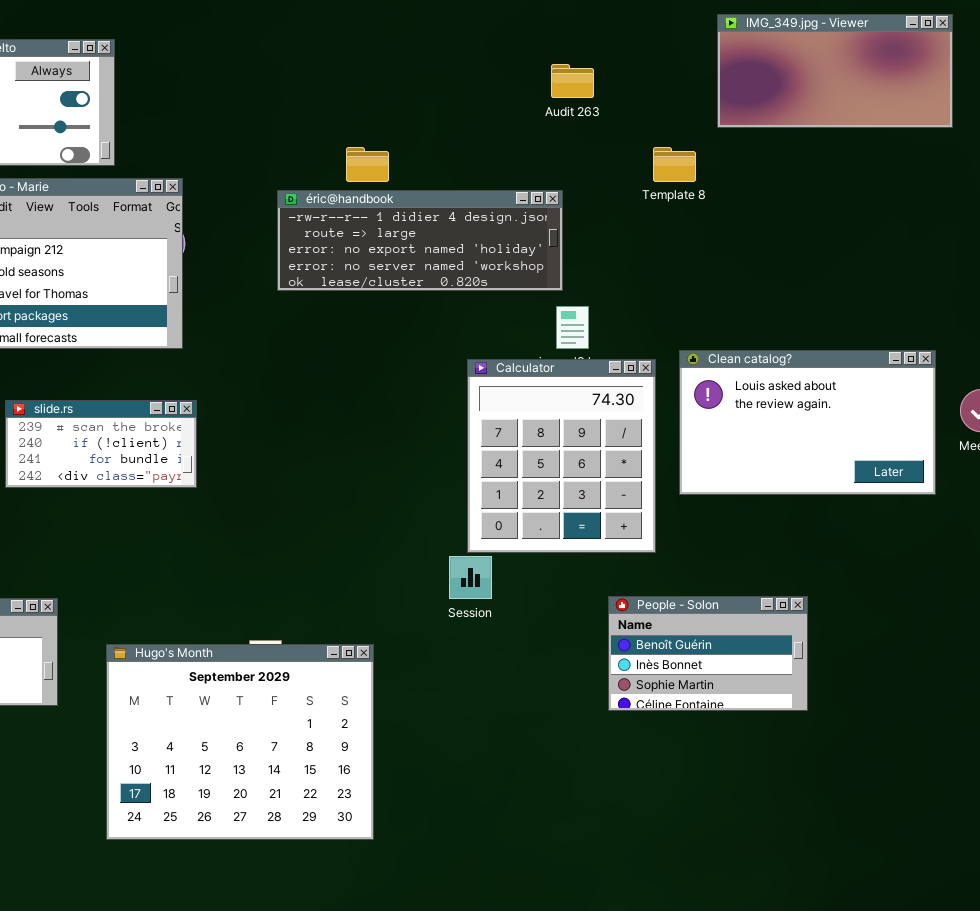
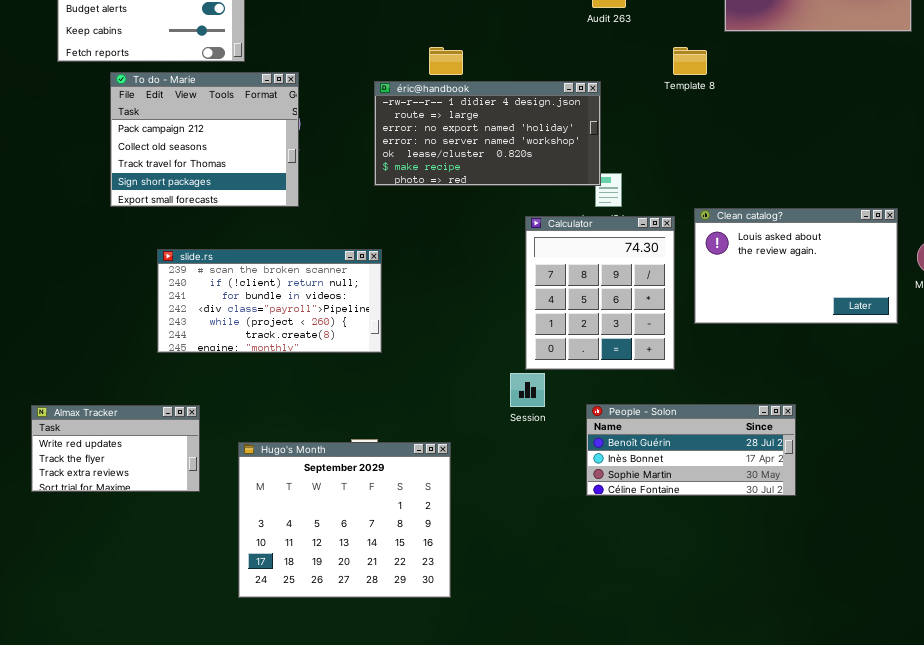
éric@handbook: [277,190,563,291] -> [374,81,601,186], resized
slide.rs: [5,400,197,488] -> [157,249,382,353], resized
People - Solon: [608,596,808,711] -> [586,404,796,496], resized

